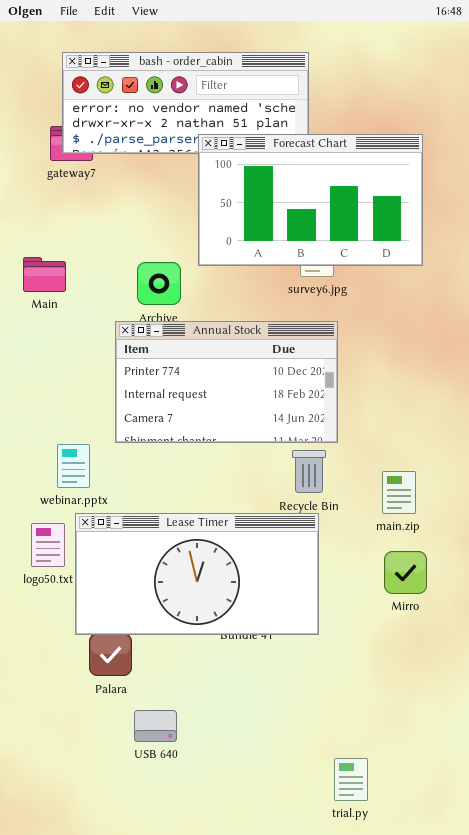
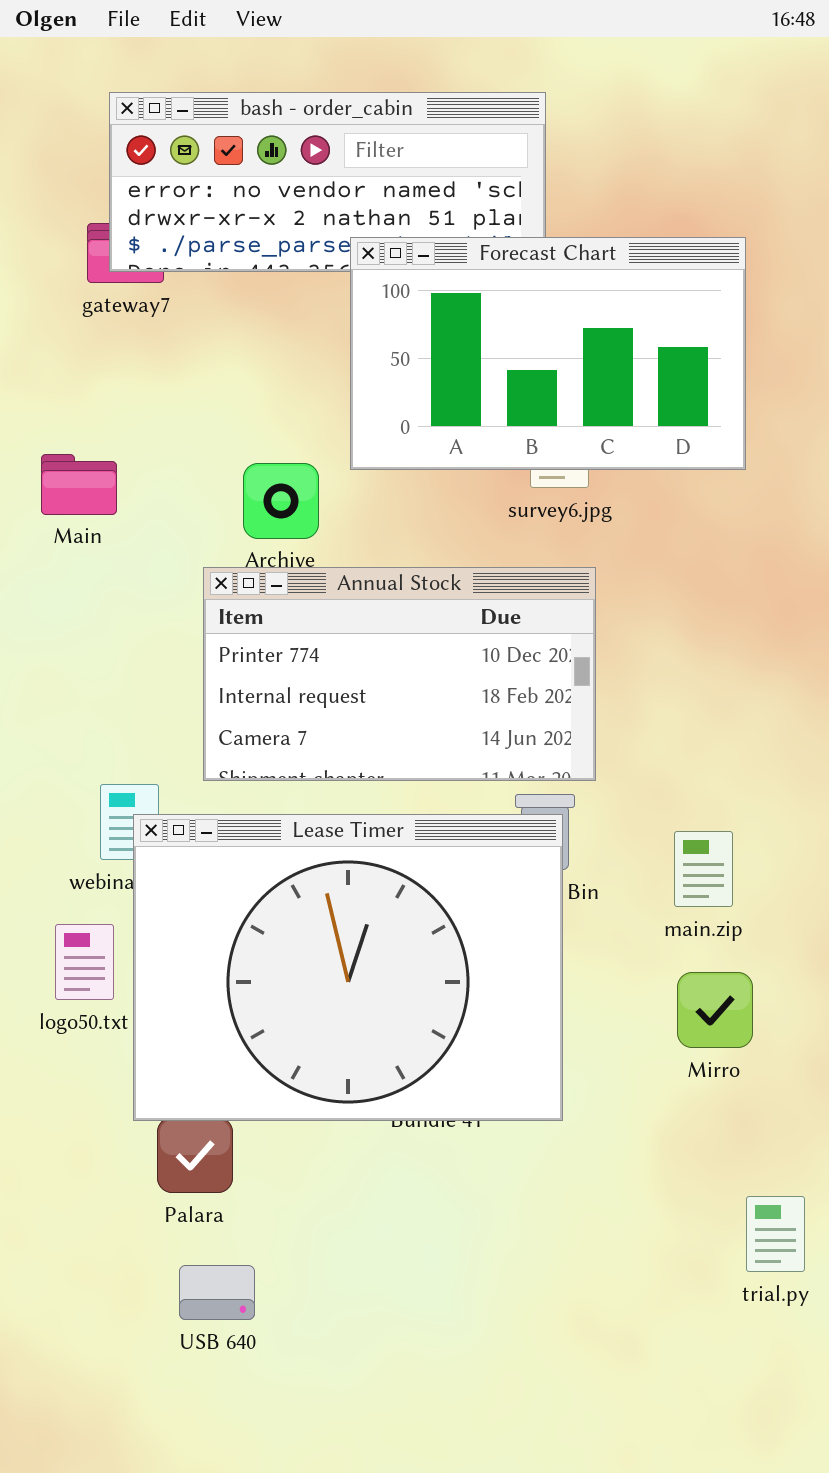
Lease Timer: [75,513,319,635] -> [133,814,563,1121], resized
USB 640: [134,710,177,742] -> [179,1265,255,1320], moved
trial.py: [334,758,368,801] -> [746,1196,805,1272], moved

